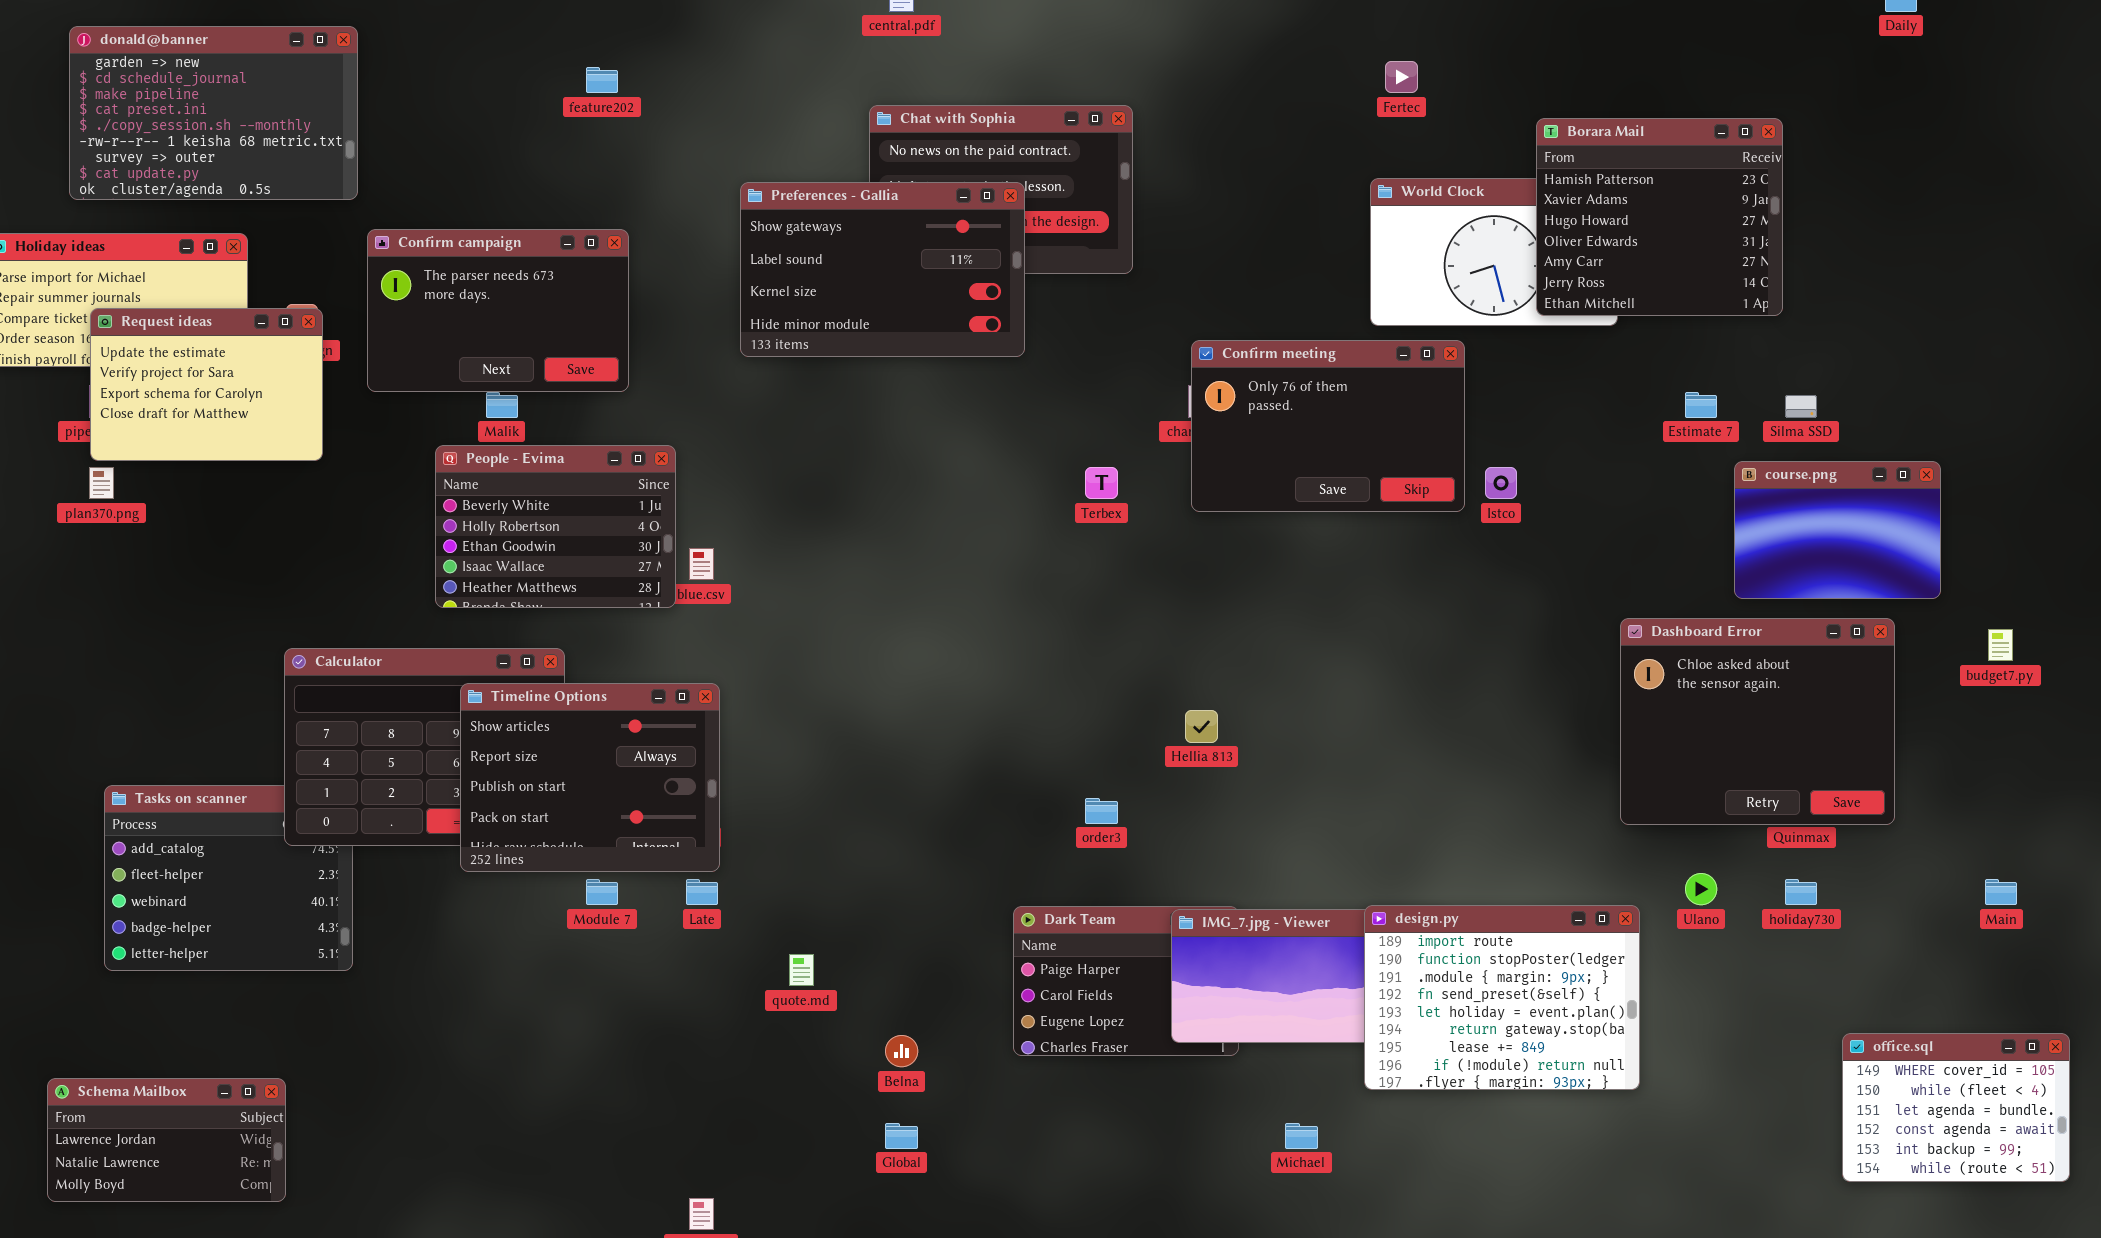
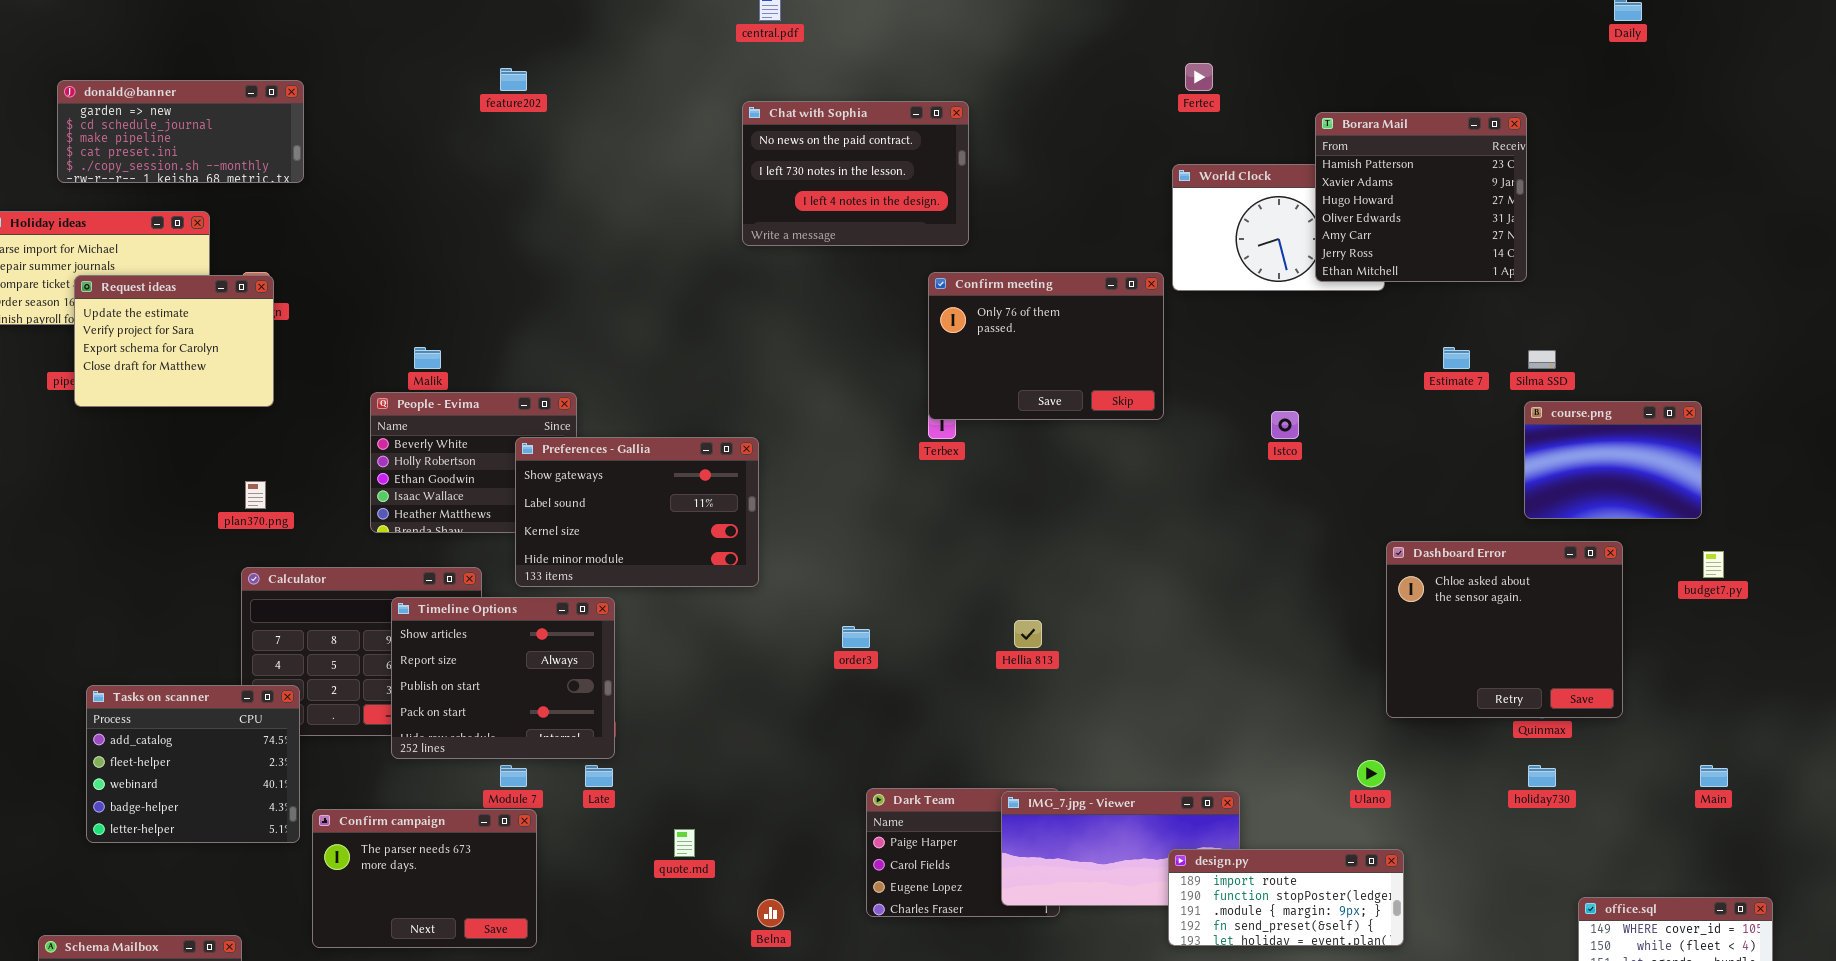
donald@banner: [69,26,358,200] -> [57,80,304,183], resized
Preferences - Gallia: [740,182,1025,357] -> [515,437,759,587], moved
Confirm campaign: [367,229,629,392] -> [312,809,537,948], moved
Confirm meeting: [1191,340,1465,512] -> [928,272,1164,420], moved
course.png: [1734,461,1941,599] -> [1524,401,1702,519], moved
plan370.png: [89,467,114,499] -> [245,481,266,509], moved
Tasks on scanner: [104,785,353,971] -> [86,685,300,843], raised
order3: [1085,798,1118,824] -> [842,626,870,648], moved
Ulano: [1685,873,1717,905] -> [1357,760,1385,787], moved
design.py: [1364,905,1640,1090] -> [1168,849,1404,946], resized

